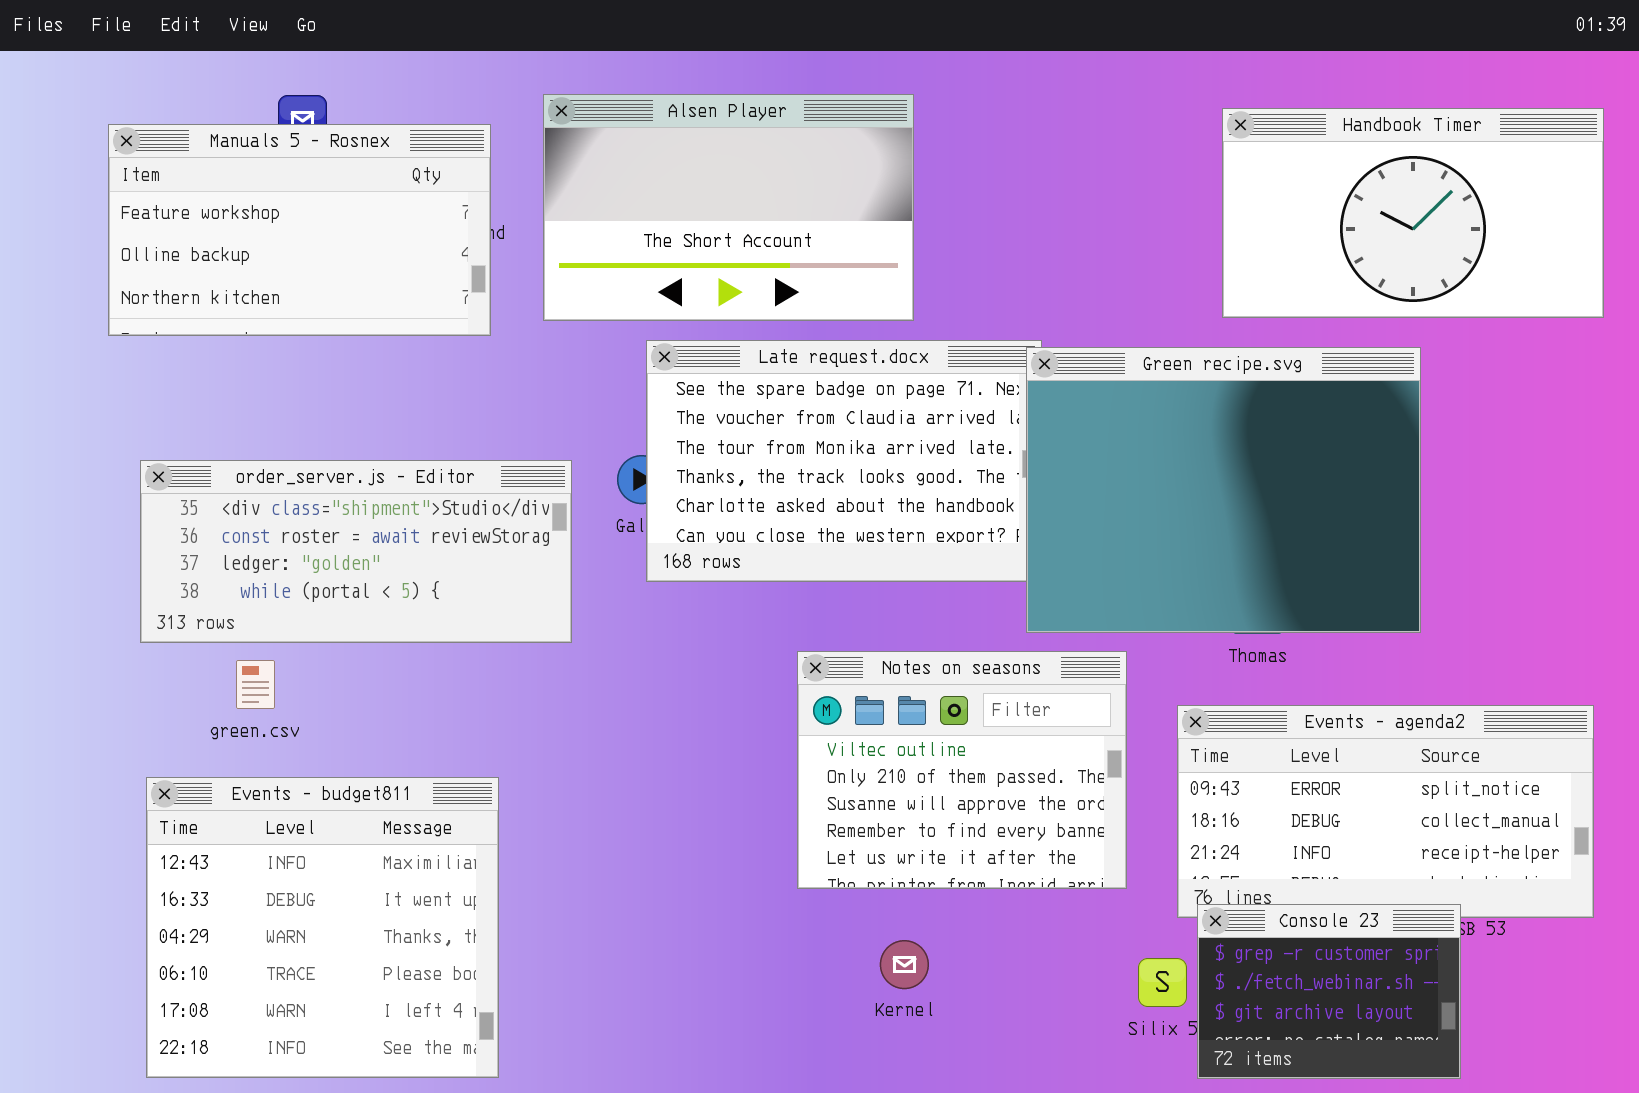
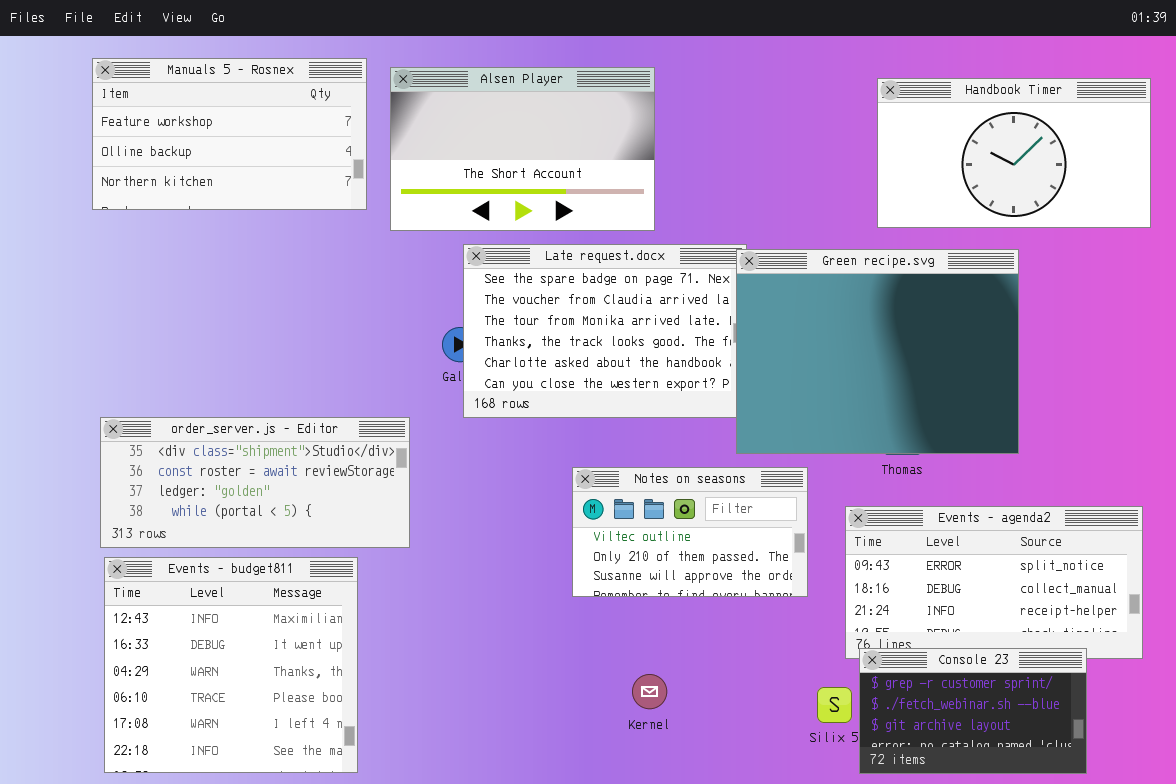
Manuals 5 - Rosnex: [108,124,491,336] -> [92,58,367,210], moved
order_server.js - Editor: [140,460,572,643] -> [100,417,410,548], moved
Notes on seasons: [797,651,1127,889] -> [572,467,808,597], resized
Console 23: [1197,904,1461,1079] -> [859,648,1087,774], resized

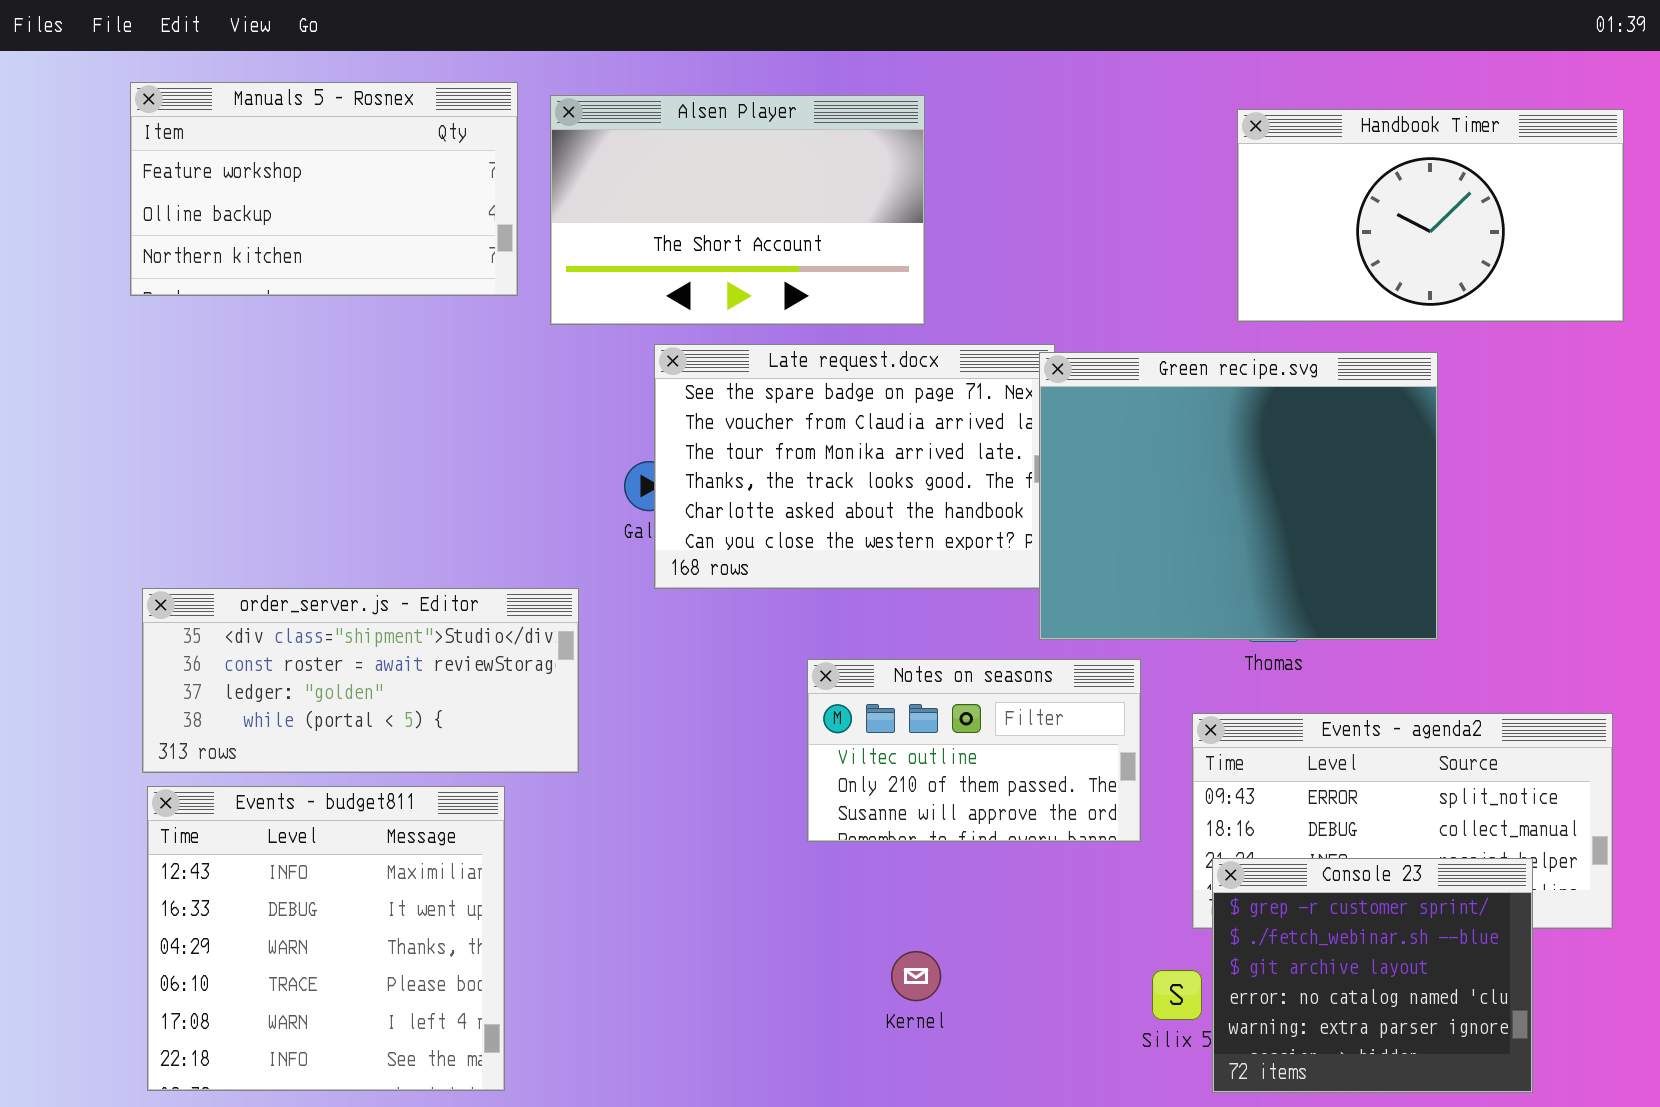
Console 23: [859,648,1087,774] -> [1212,858,1533,1093], resized

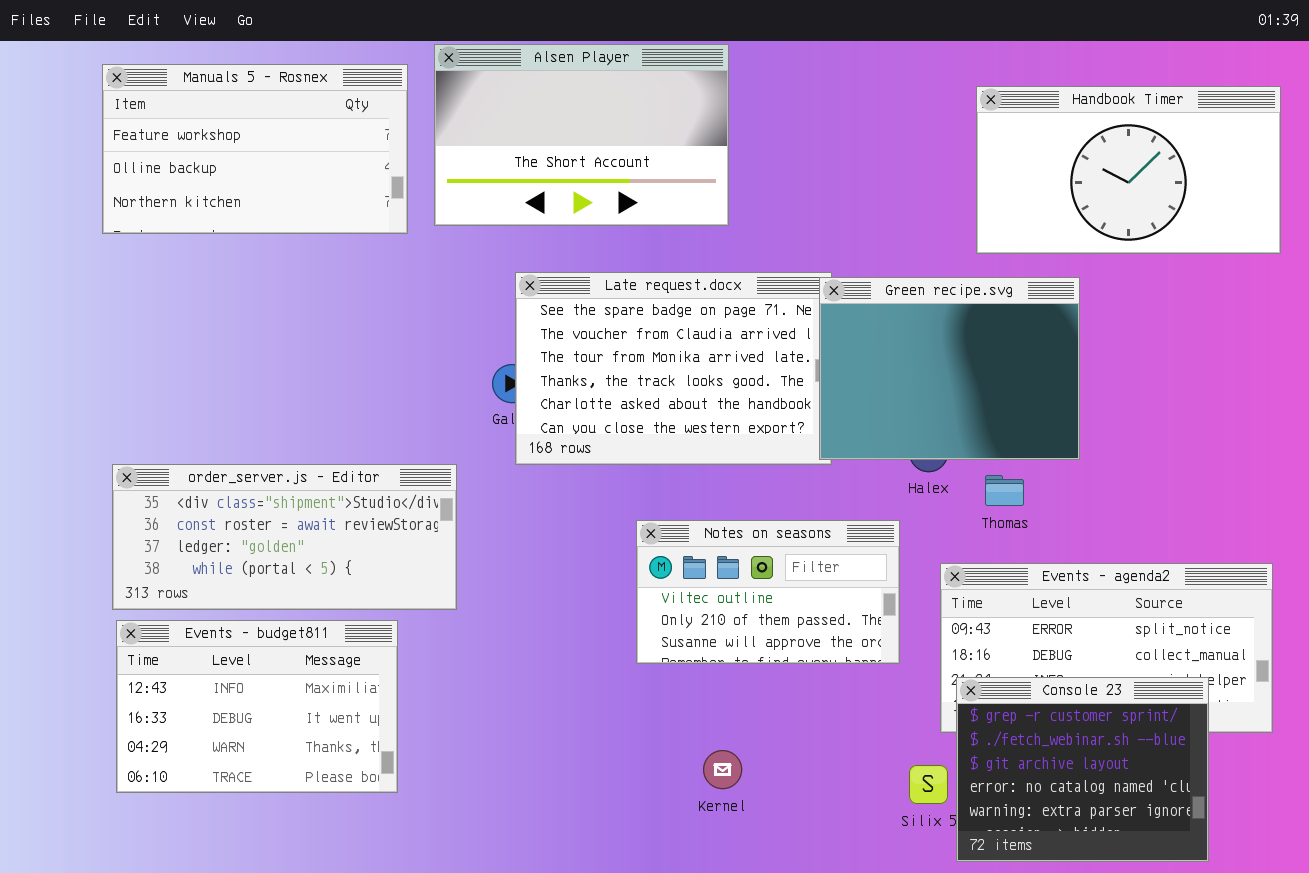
Alsen Player: [550,95,925,325] -> [434,44,729,226], moved
Green recipe.svg: [1039,352,1438,640] -> [819,277,1080,460], resized
Events - budget811: [147,786,505,1091] -> [116,620,398,793], resized

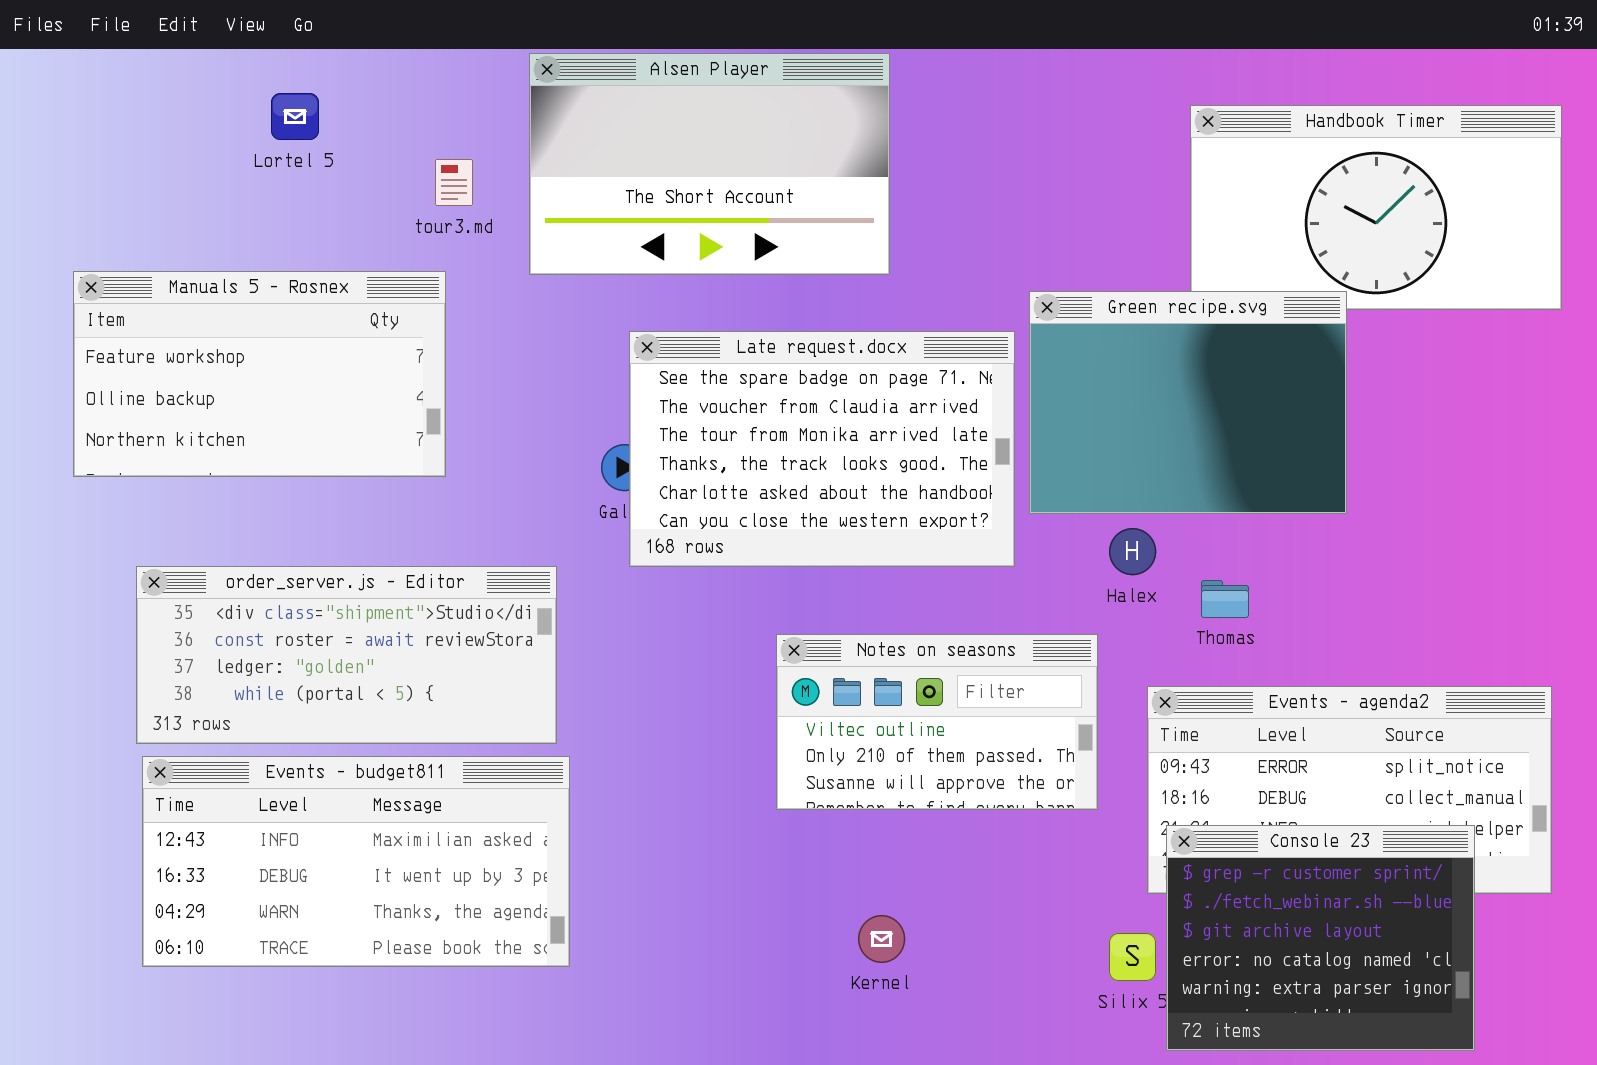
Manuals 5 - Rosnex: [102,64,408,234] -> [73,271,446,477], moved
Green recipe.svg: [819,277,1080,460] -> [1029,291,1347,514], moved
Events - budget811: [116,620,398,793] -> [142,756,570,967], resized

